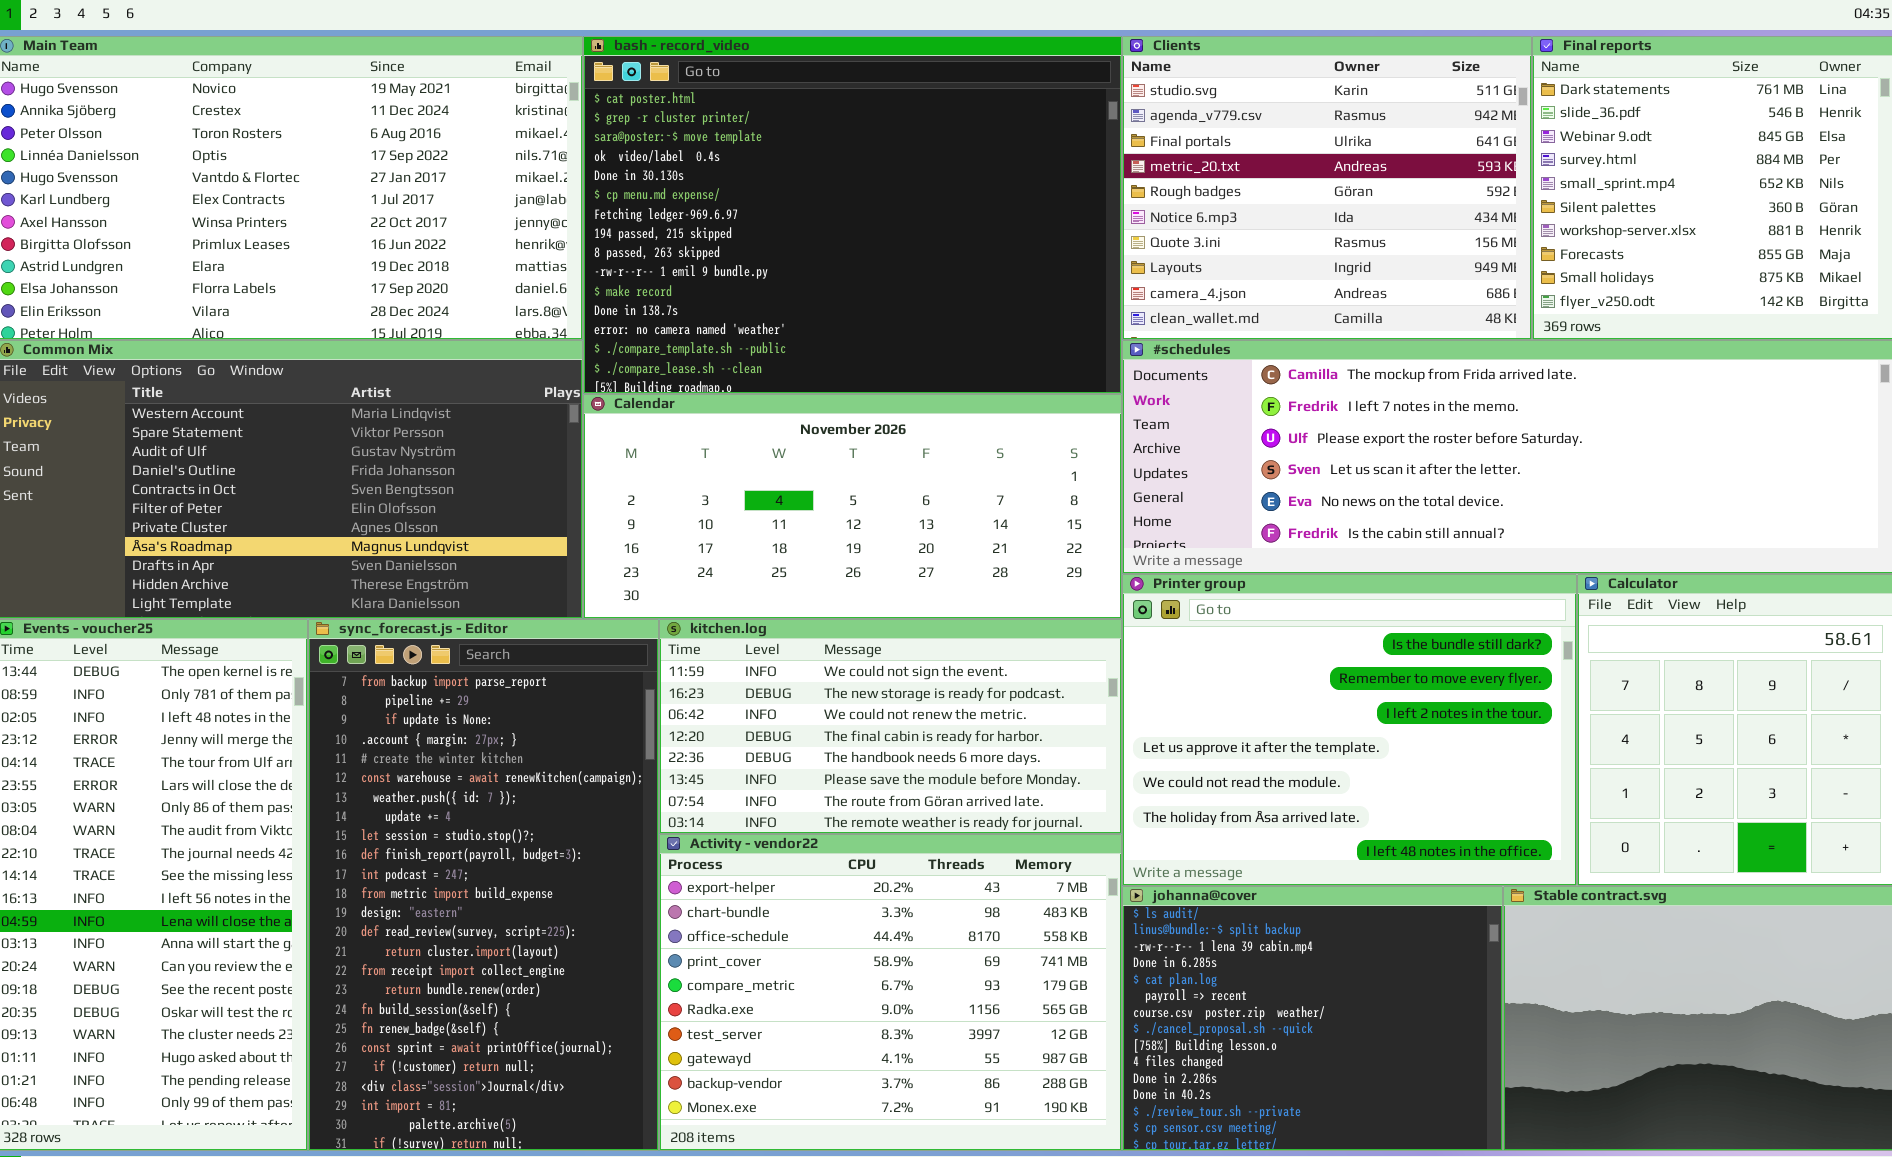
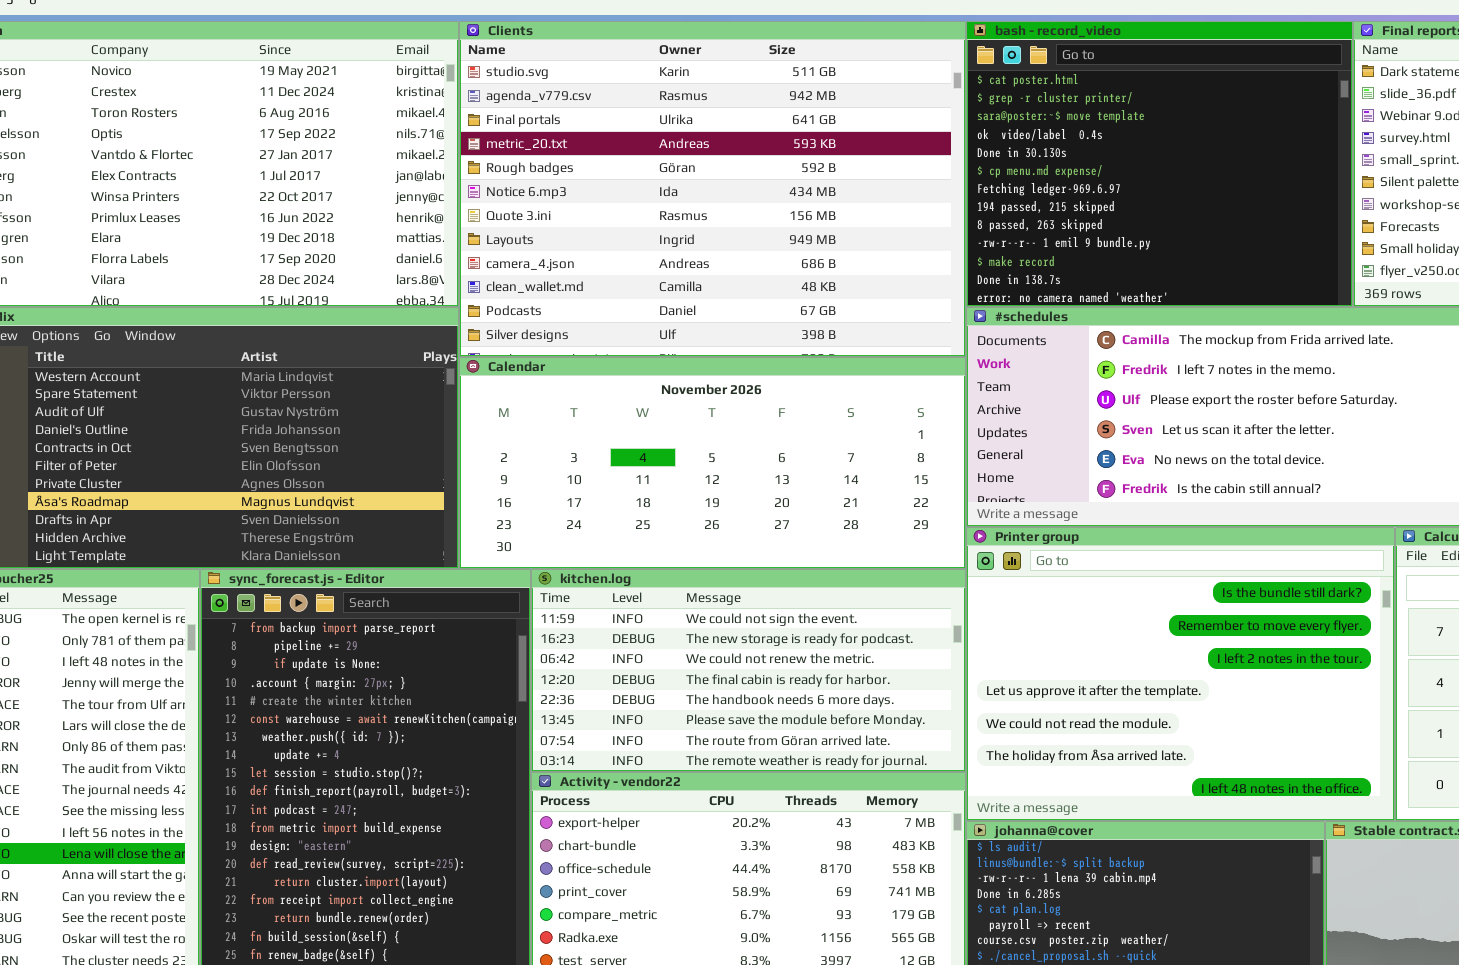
bash - record_video: [583,36,1122,394] -> [966,21,1353,307], moved, resized
Clients: [1122,36,1532,340] -> [459,21,966,357], moved, resized

